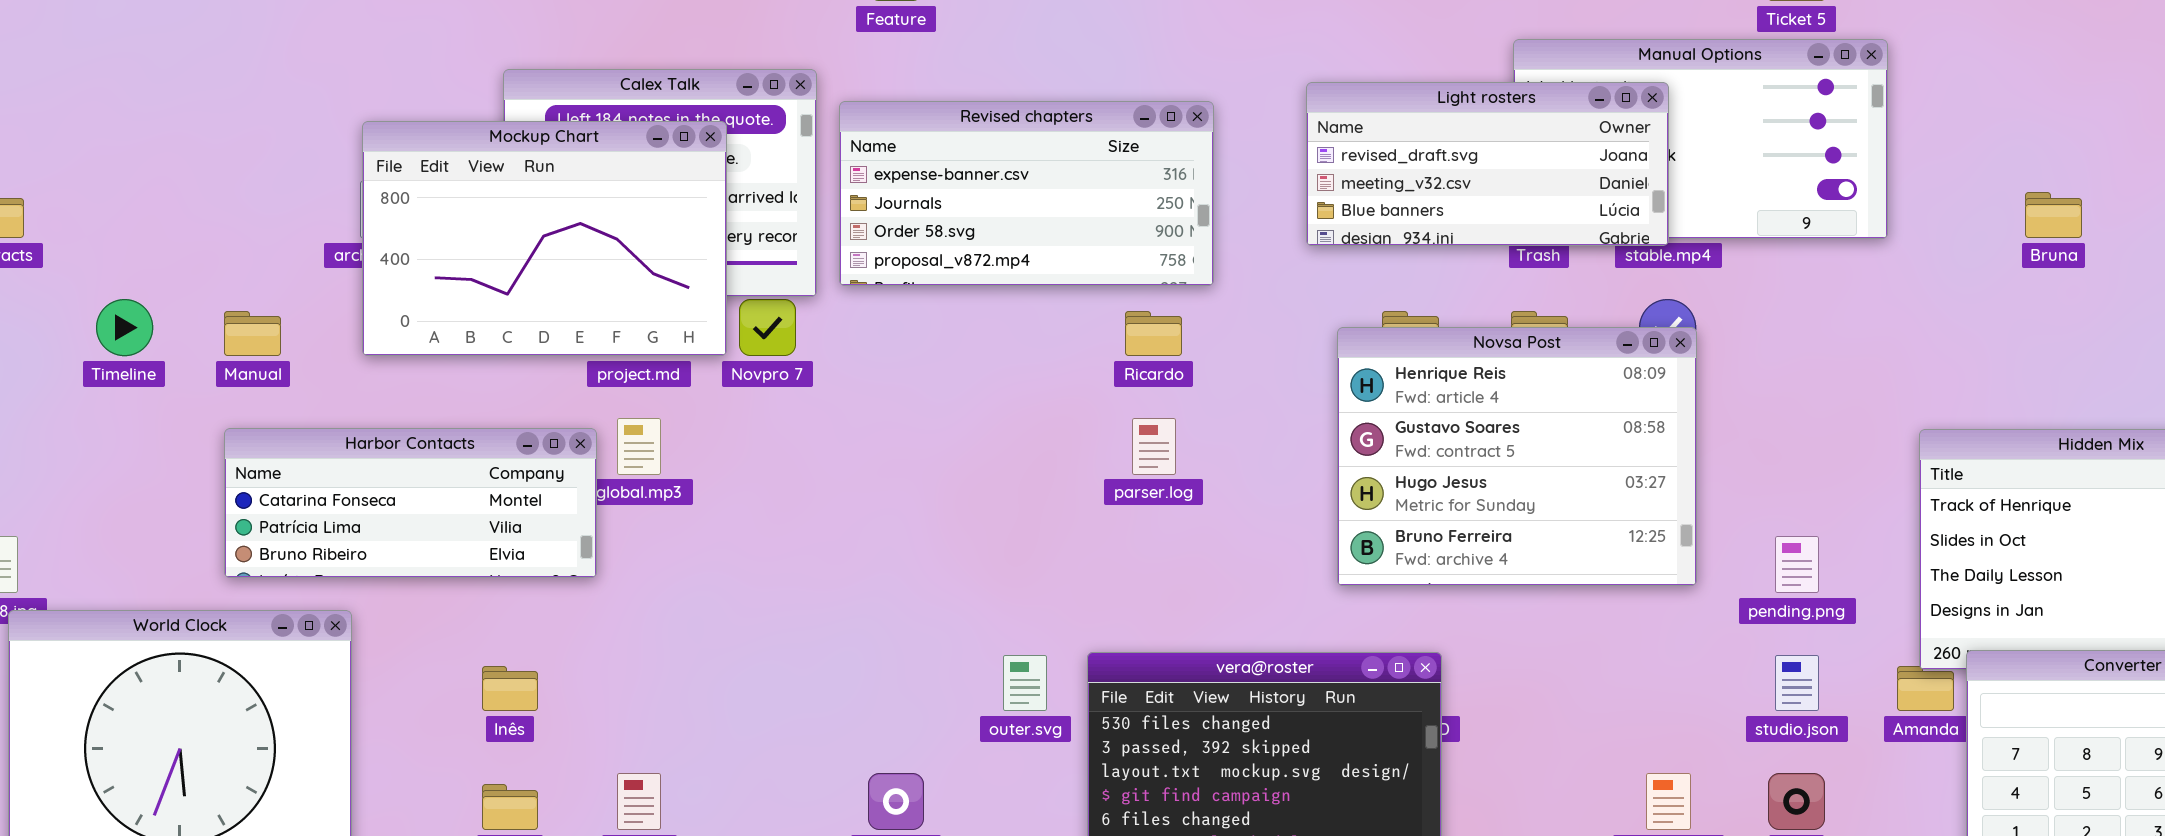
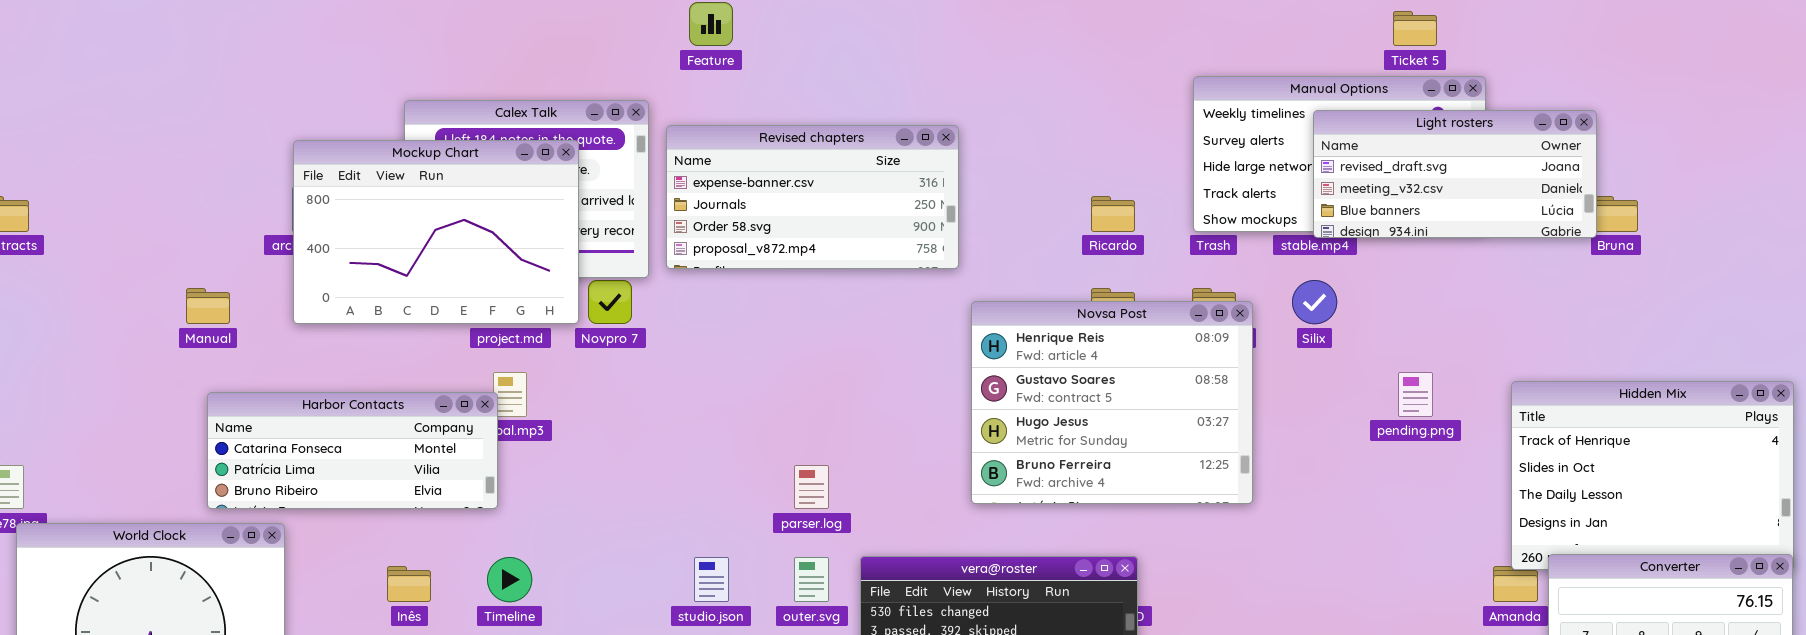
Light rosters: [1306,82,1669,246] -> [1313,110,1597,238], moved
Timeline: [96,299,153,356] -> [487,557,532,602], moved
Ricardo: [1125,311,1182,356] -> [1091,196,1135,232], moved
Novsa Post: [1337,327,1697,586] -> [971,301,1253,504], moved
parser.log: [1132,418,1176,475] -> [794,465,829,509], moved
Harbor Contacts: [224,428,597,578] -> [207,392,498,509], moved
pending.png: [1775,536,1819,593] -> [1398,372,1433,417], moved
studio.json: [1775,655,1819,711] -> [694,557,729,602], moved

